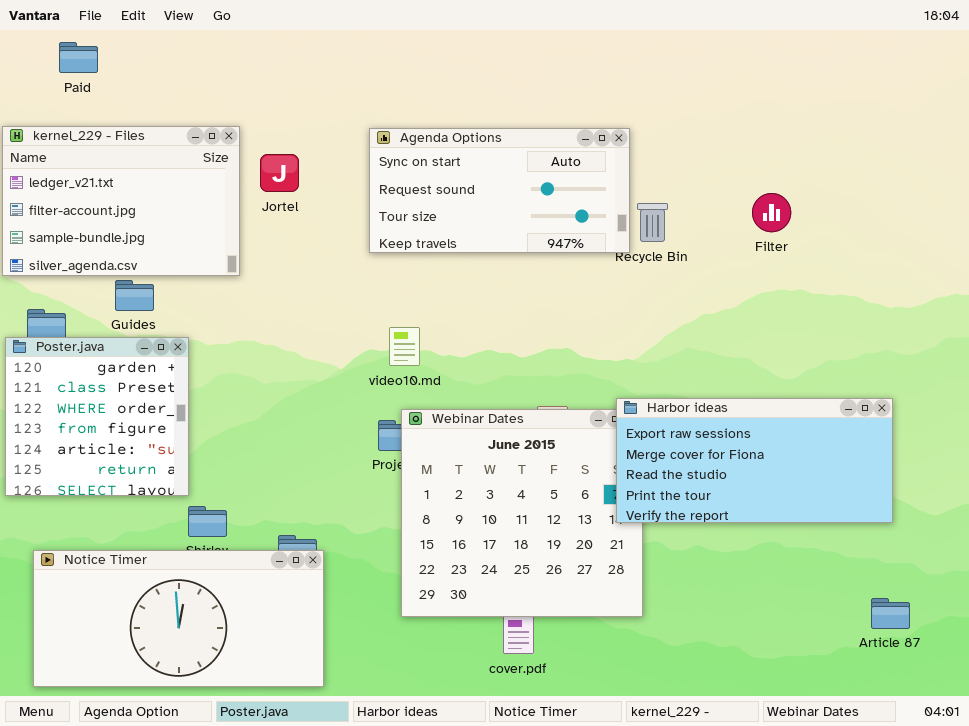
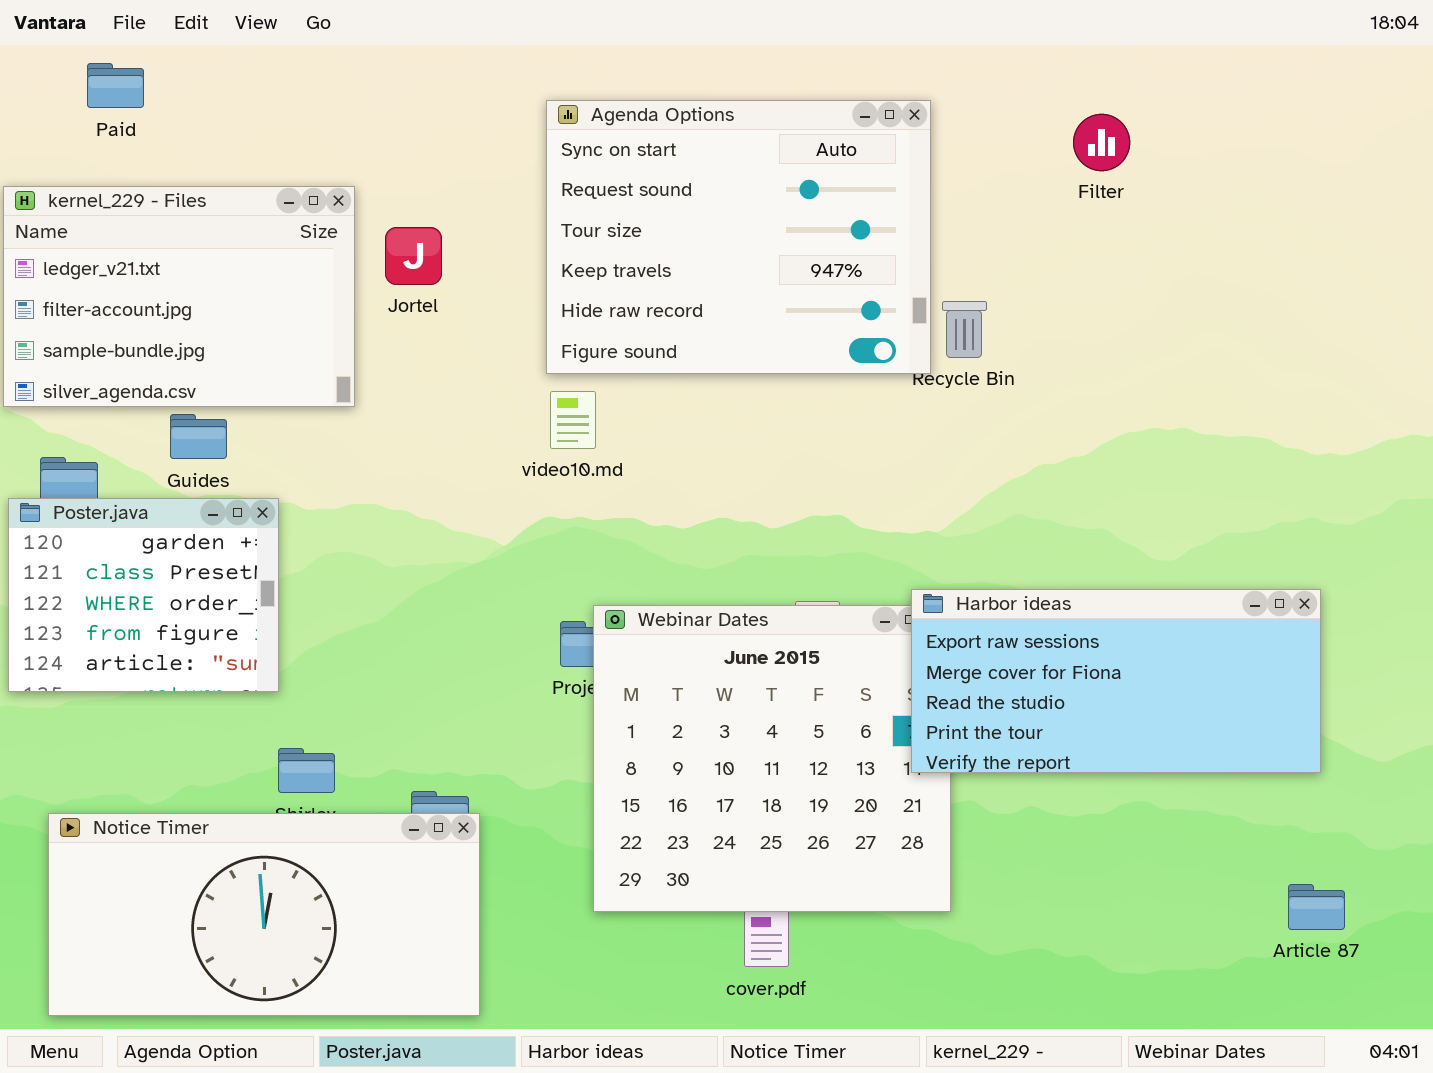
Agenda Options: [369,128,630,253] -> [546,100,931,374], resized
Filter: [752,193,791,232] -> [1073,114,1130,171], moved
video10.md: [389,327,420,366] -> [550,391,596,449], moved
Poster.java: [5,337,189,496] -> [8,498,279,692], resized

